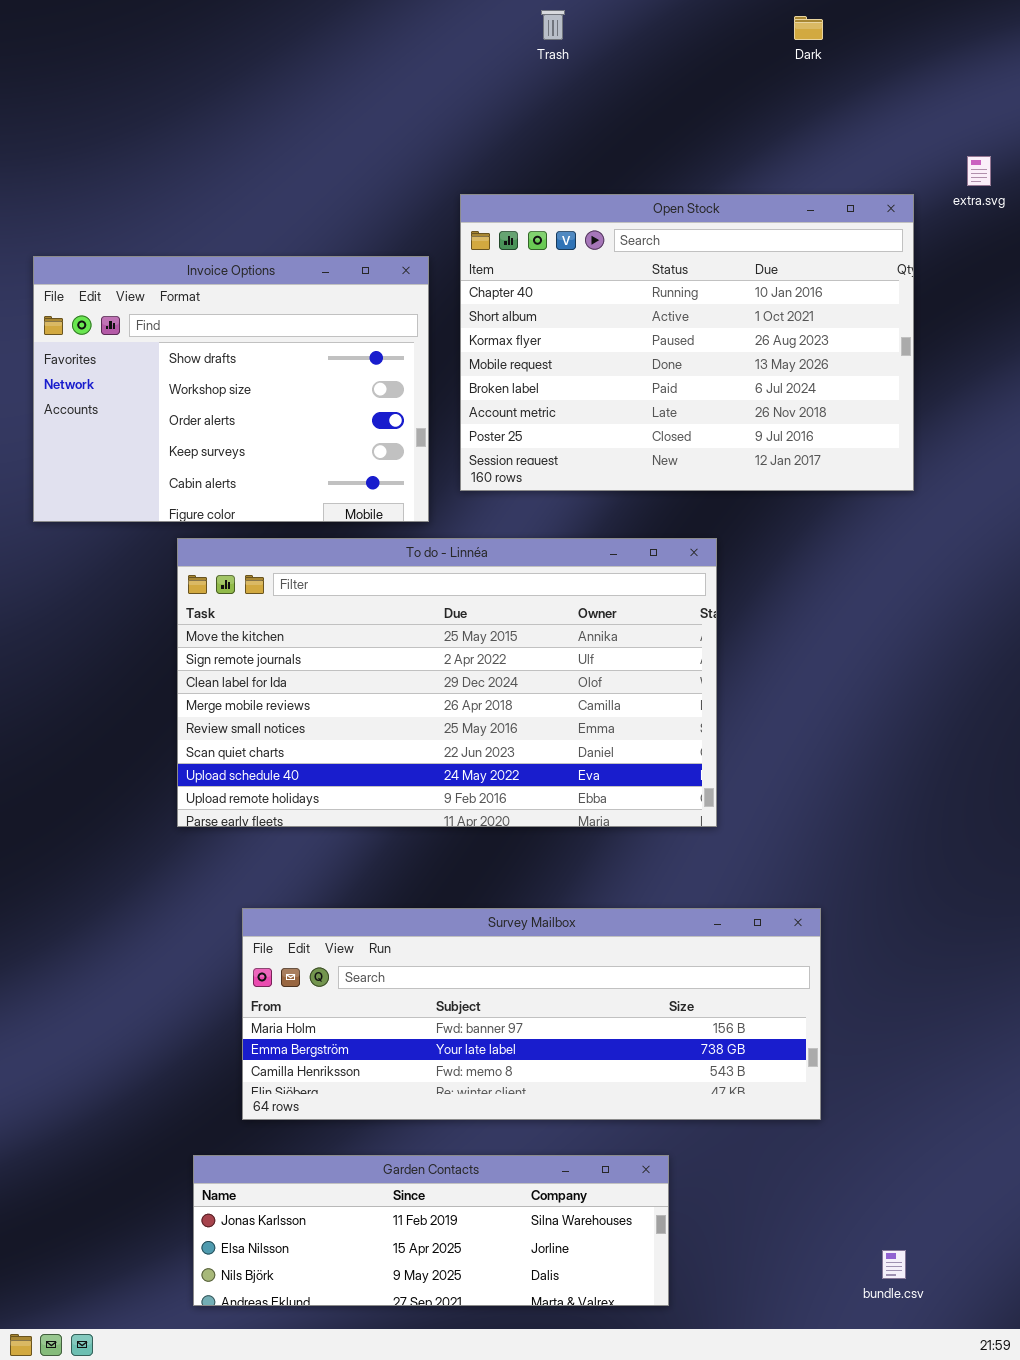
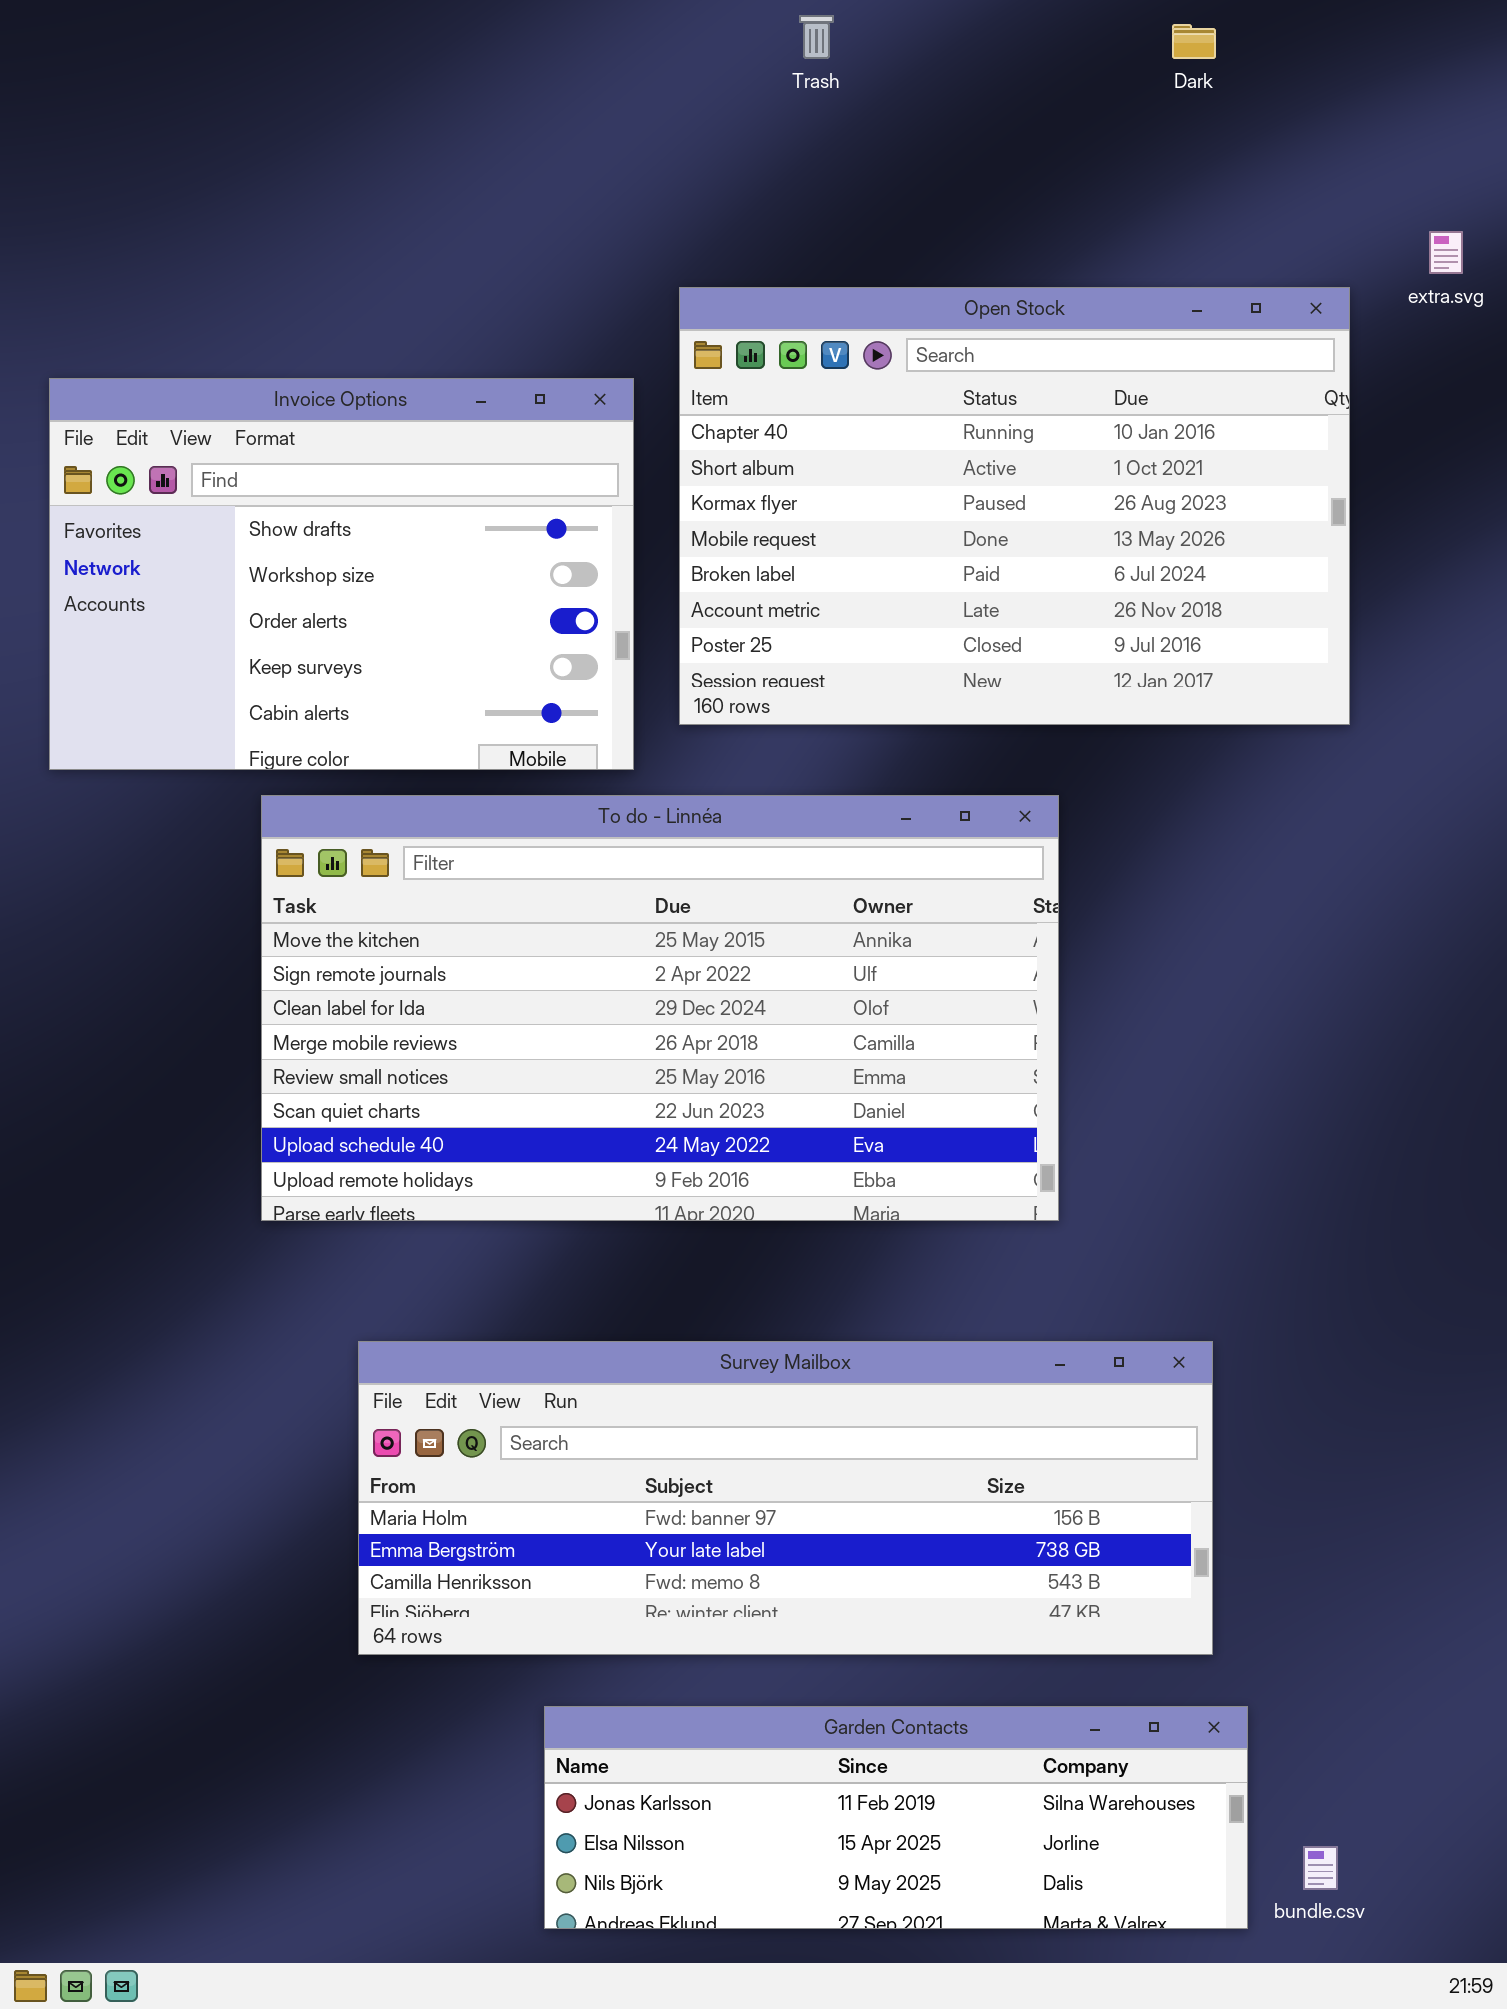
Garden Contacts: [193,1155,669,1306] -> [544,1706,1248,1929], moved

